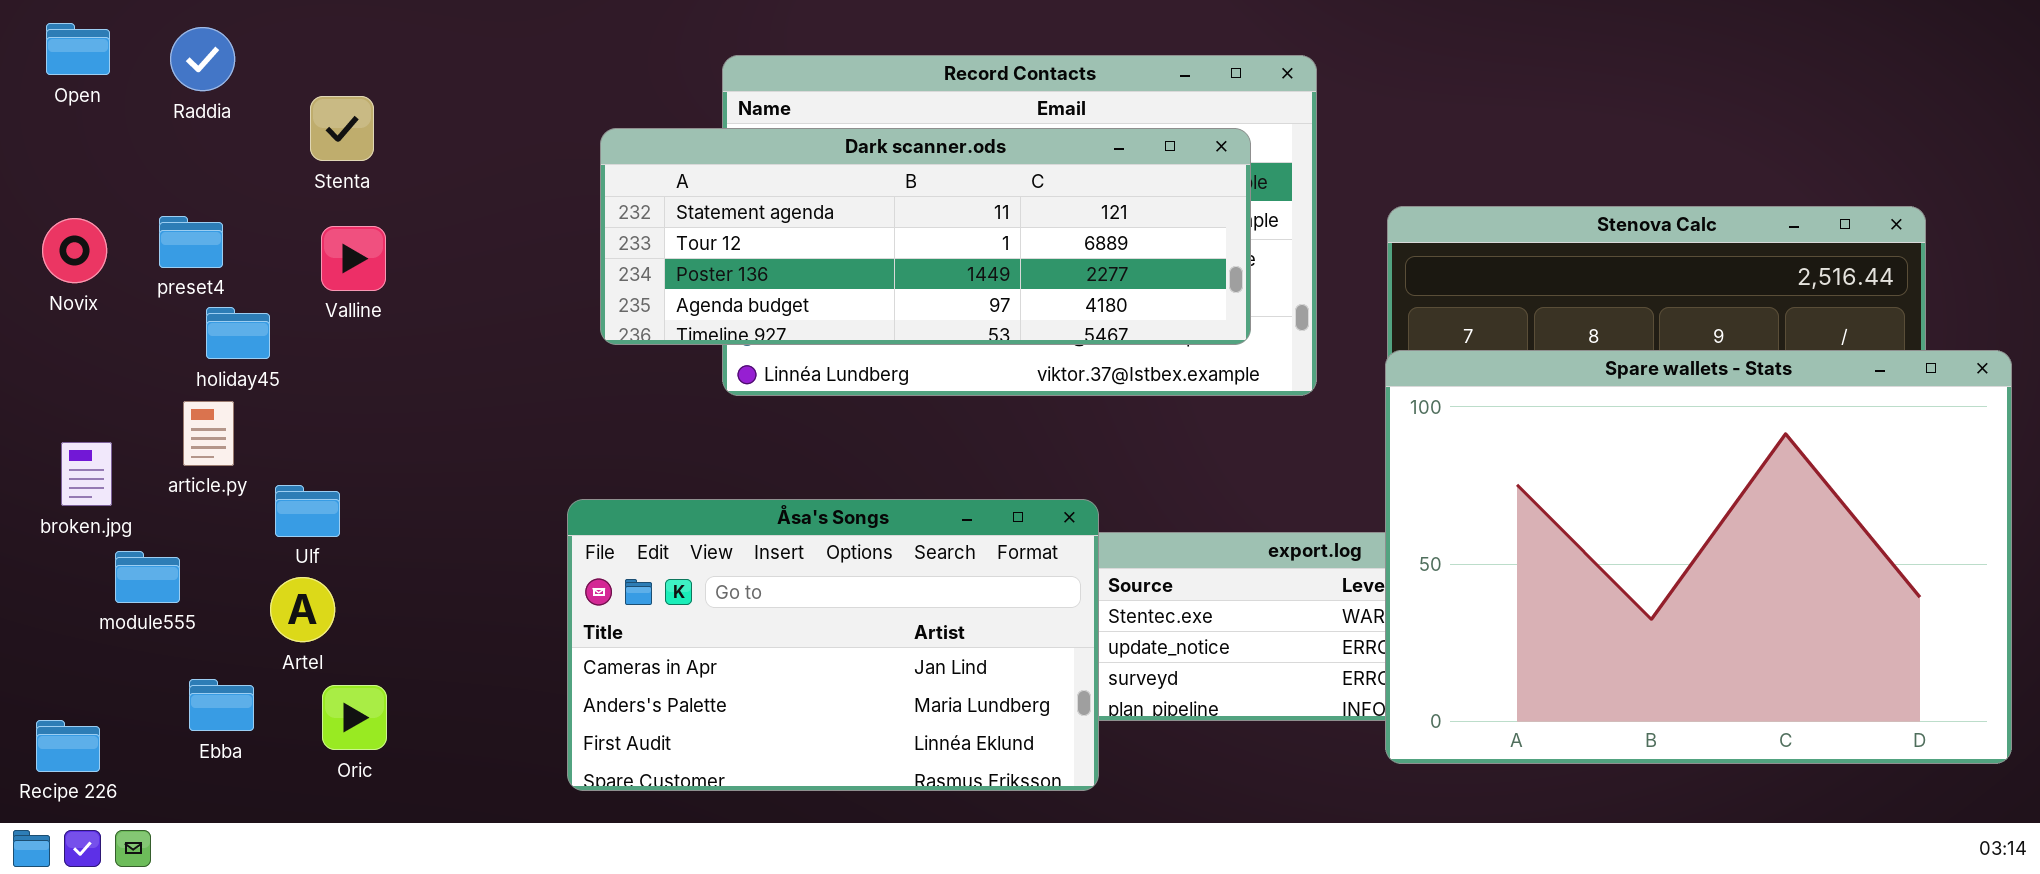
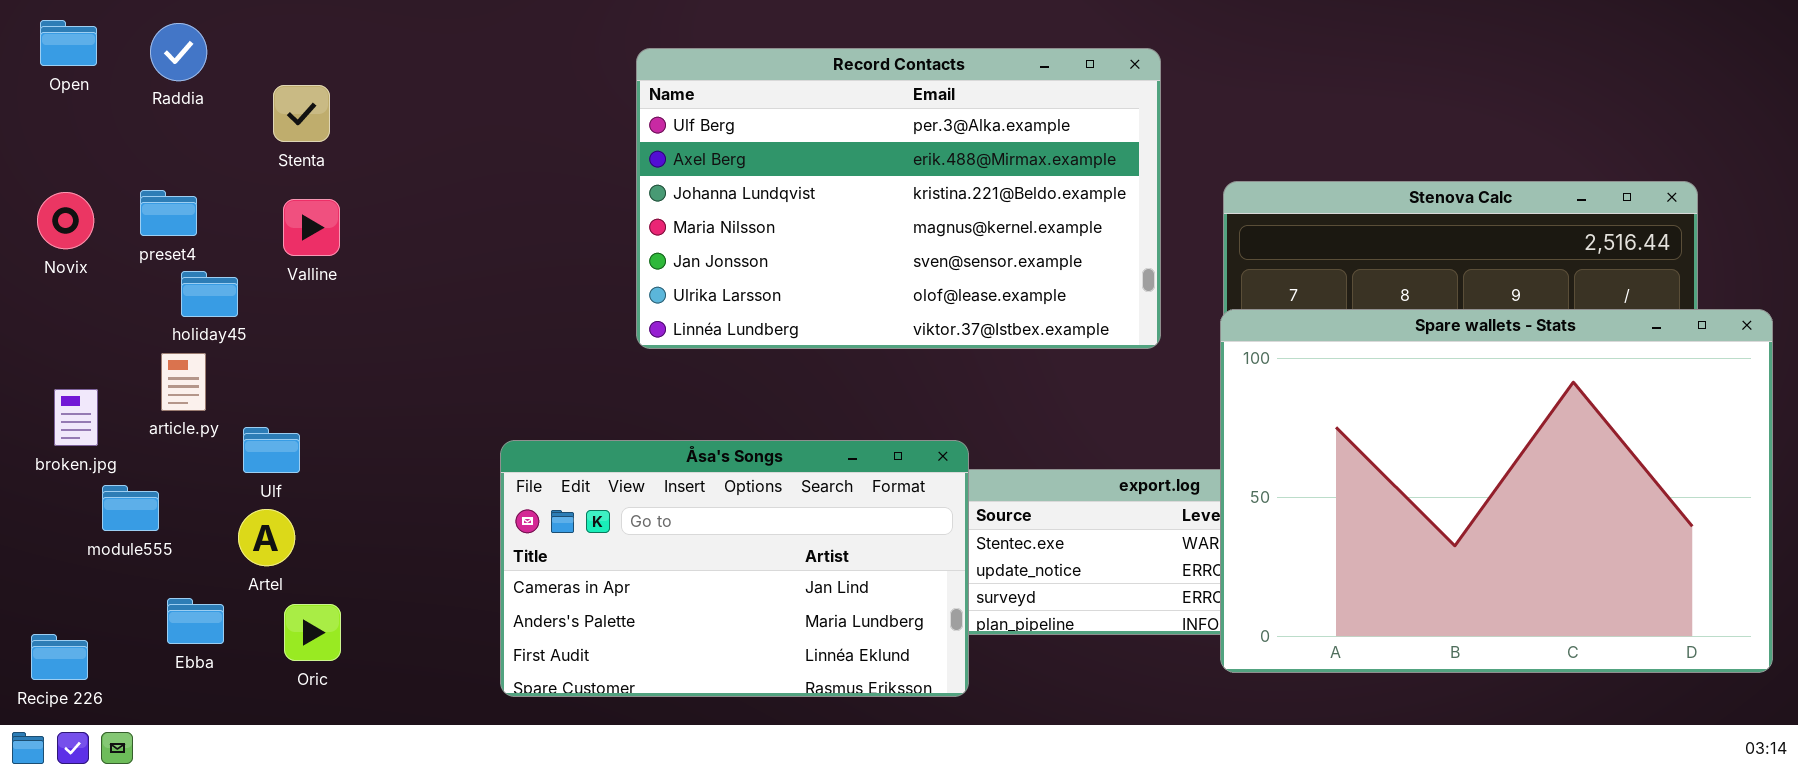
Dark scanner.ods: [600,128,1251,345] -> none, closed

